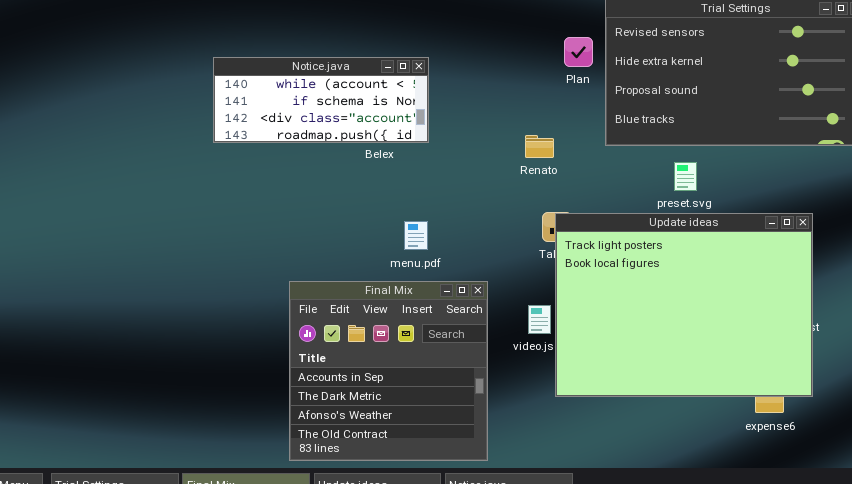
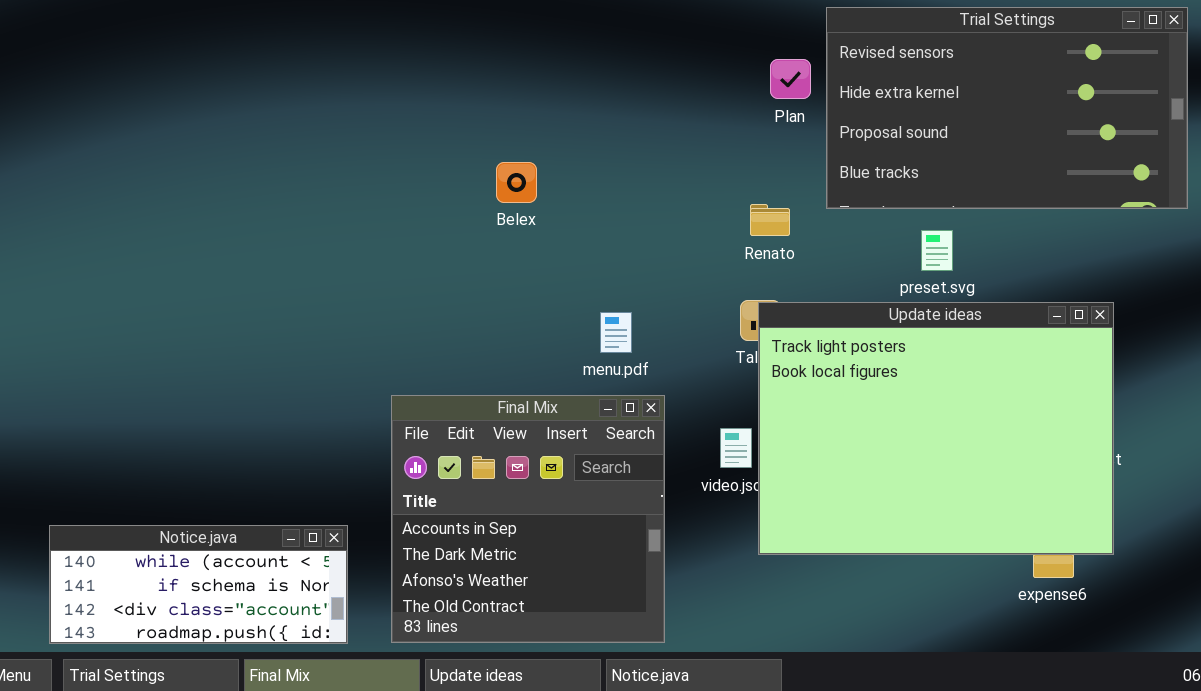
Notice.java: [213,57,429,143] -> [49,525,348,644], moved
Renato: [525,135,554,158] -> [750,204,790,236], moved
menu.pdf: [404,221,428,250] -> [600,312,632,353], moved

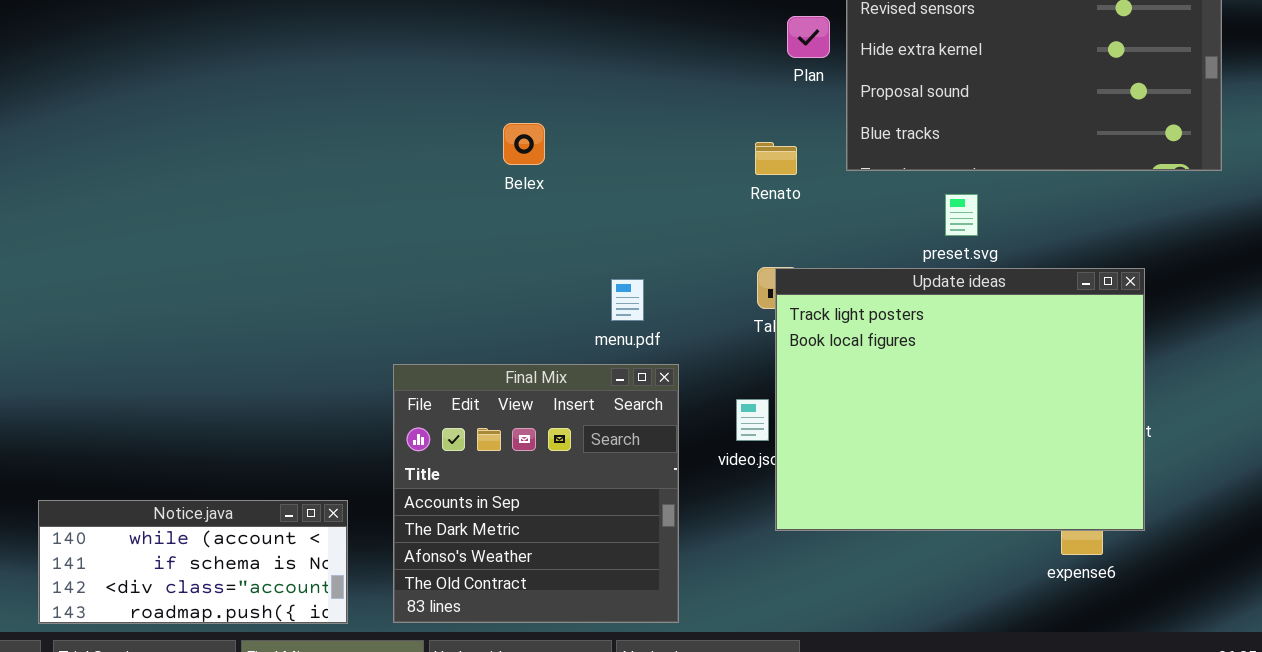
Renato: [750,204,790,236] -> [755,142,797,175], moved

